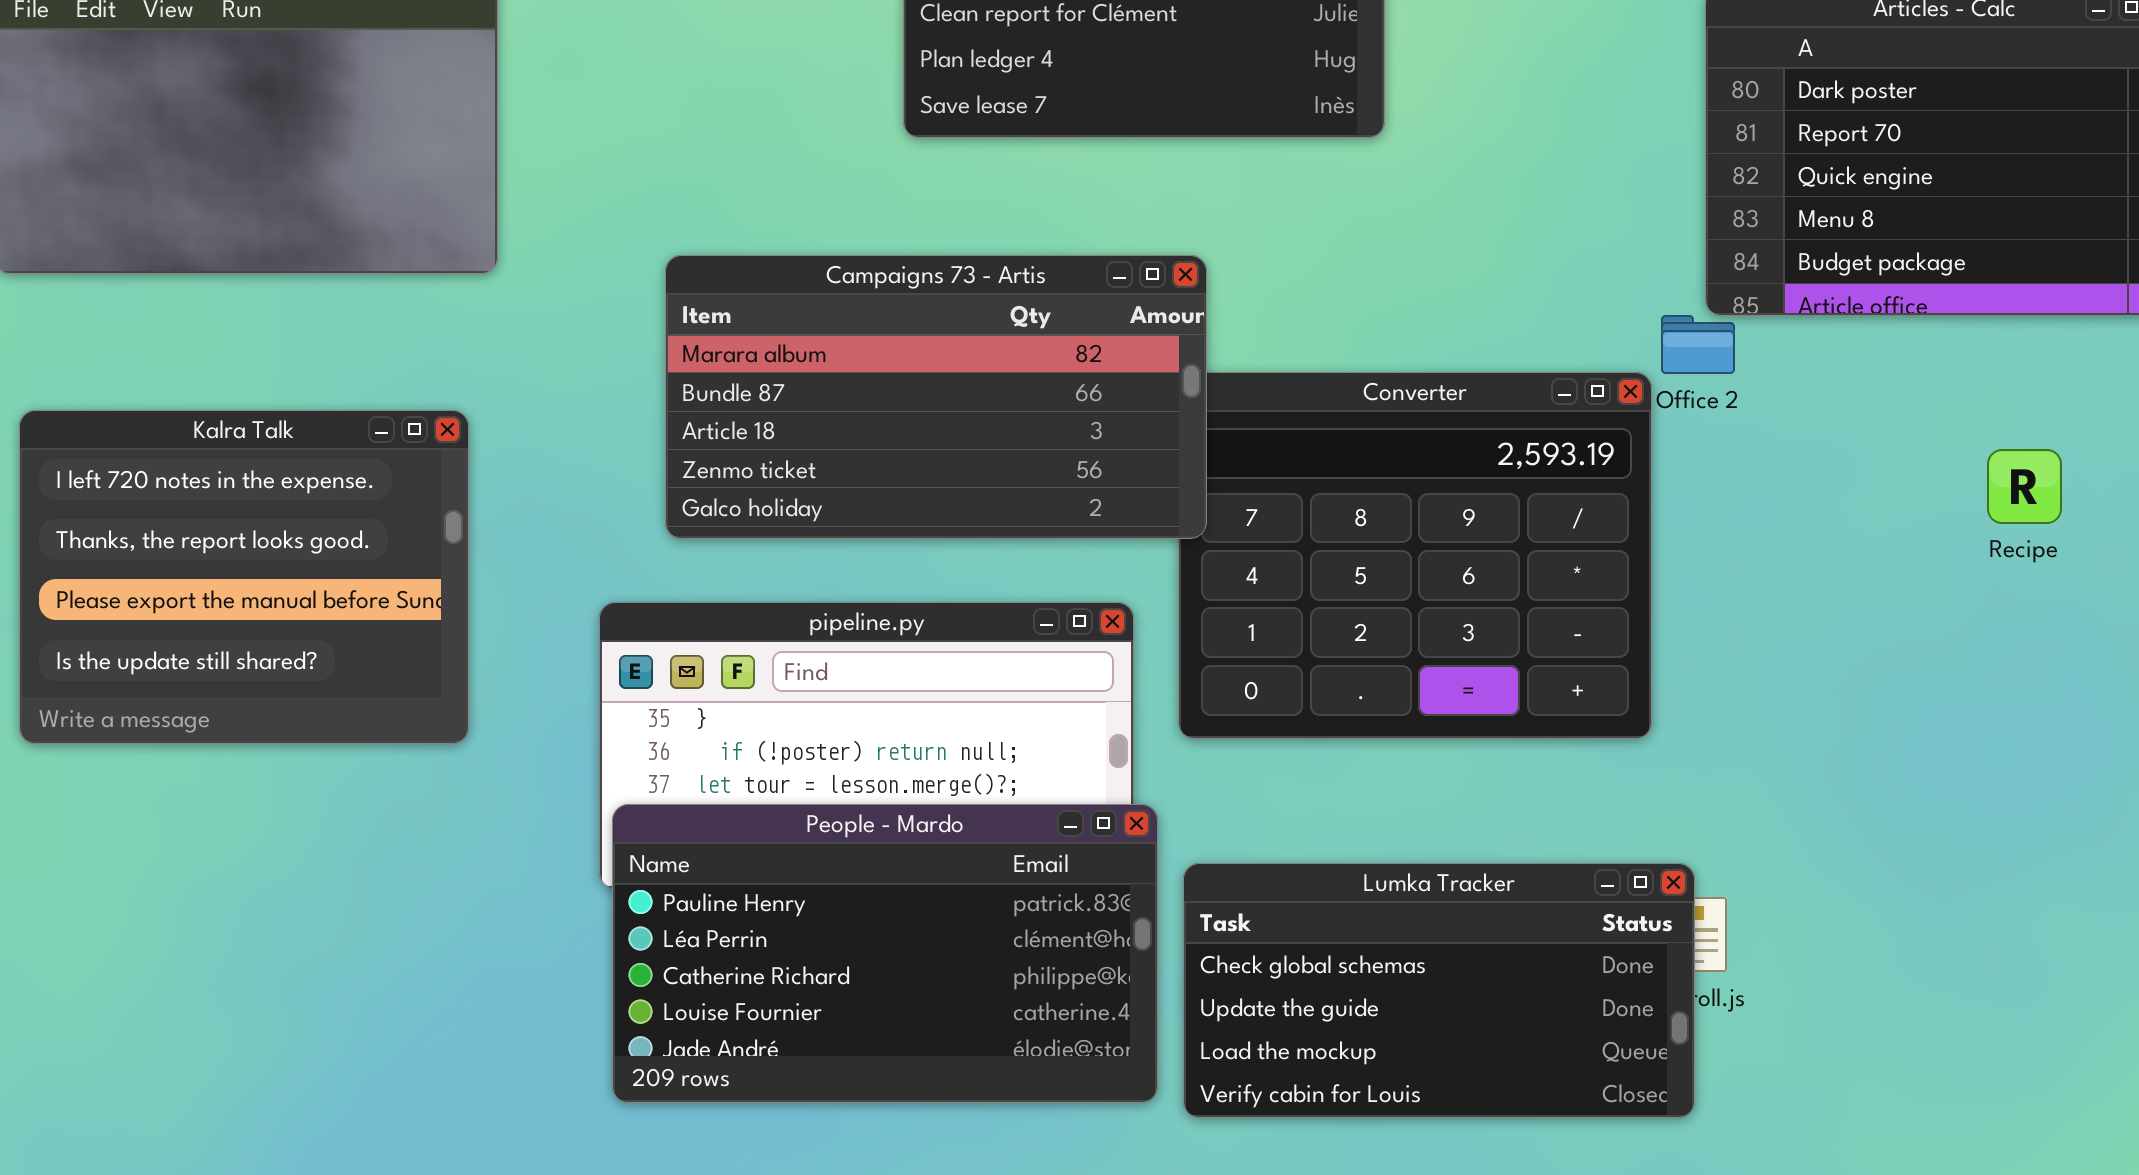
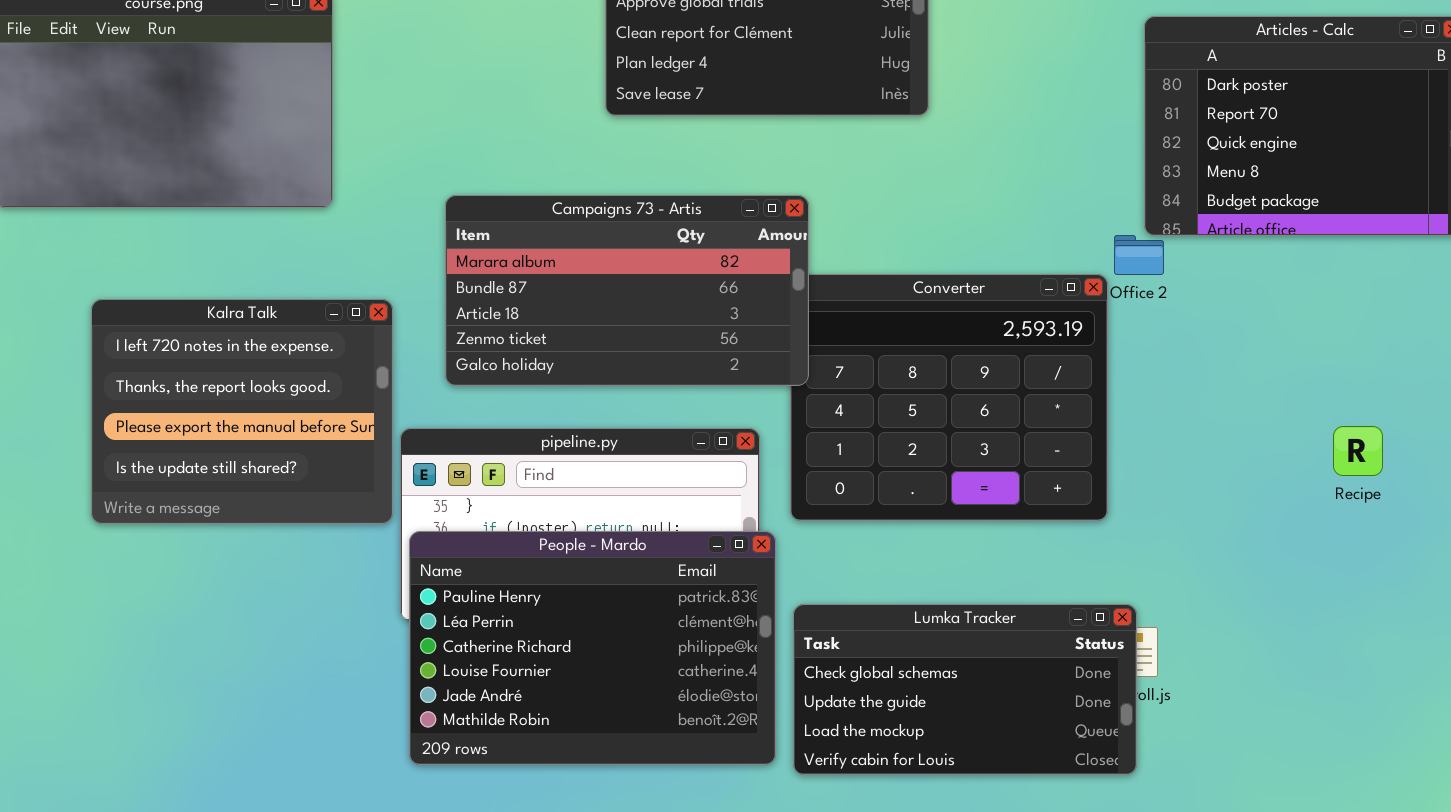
Kalra Talk: [19,410,469,744] -> [91,299,393,524], moved
Recipe: [1987,449,2062,524] -> [1333,426,1383,476], moved
People - Mardo: [612,804,1158,1103] -> [409,531,776,765], resized

